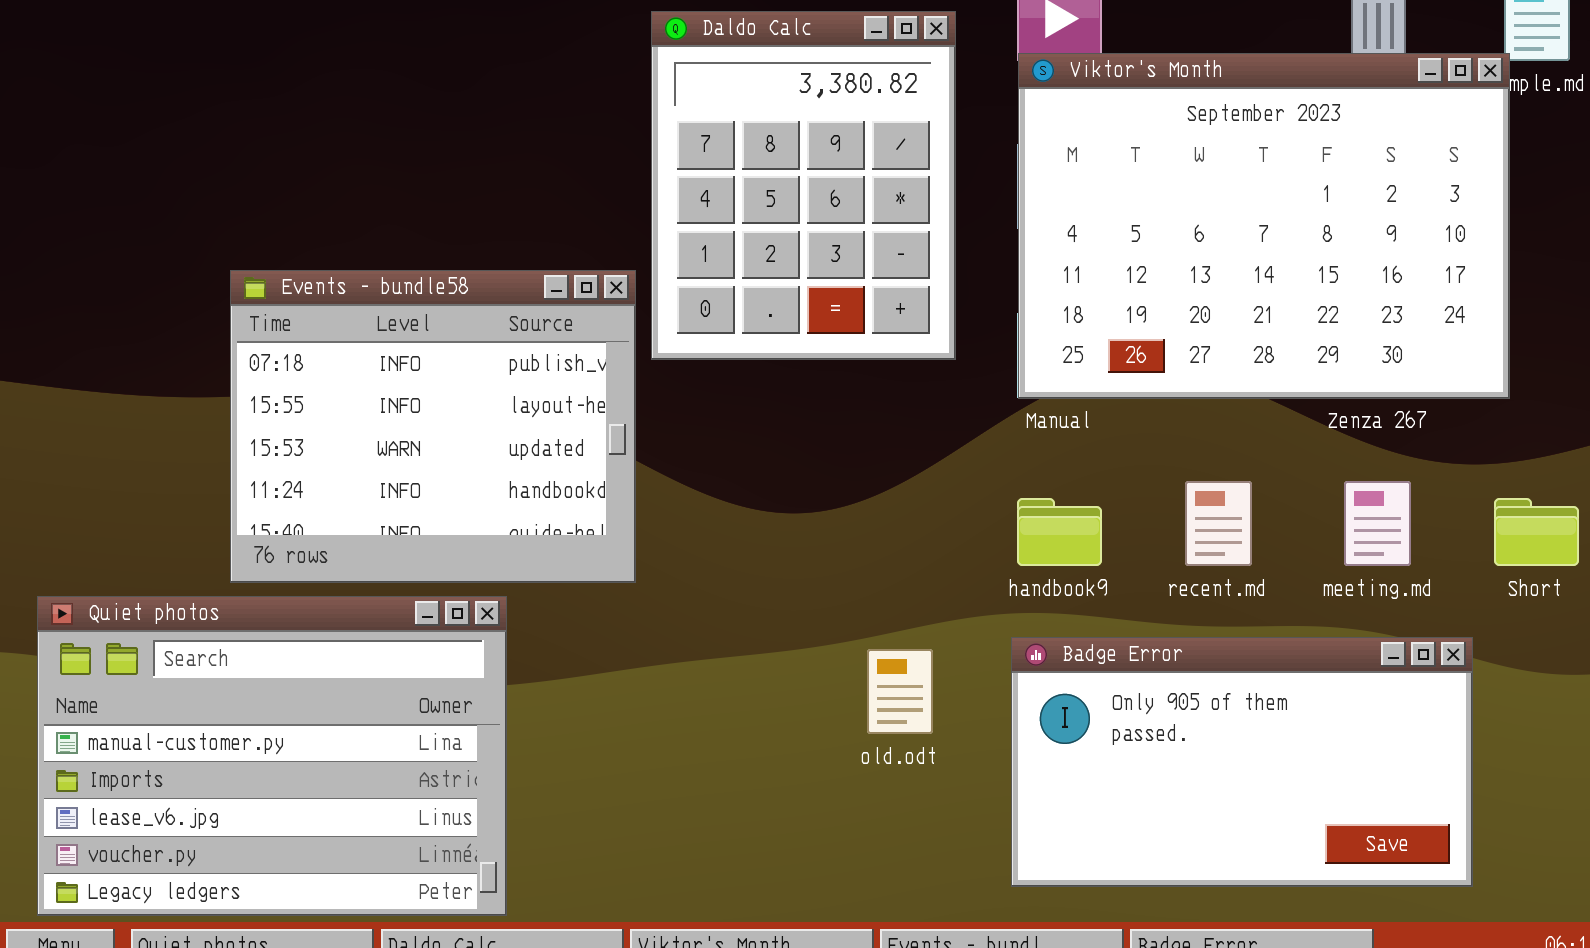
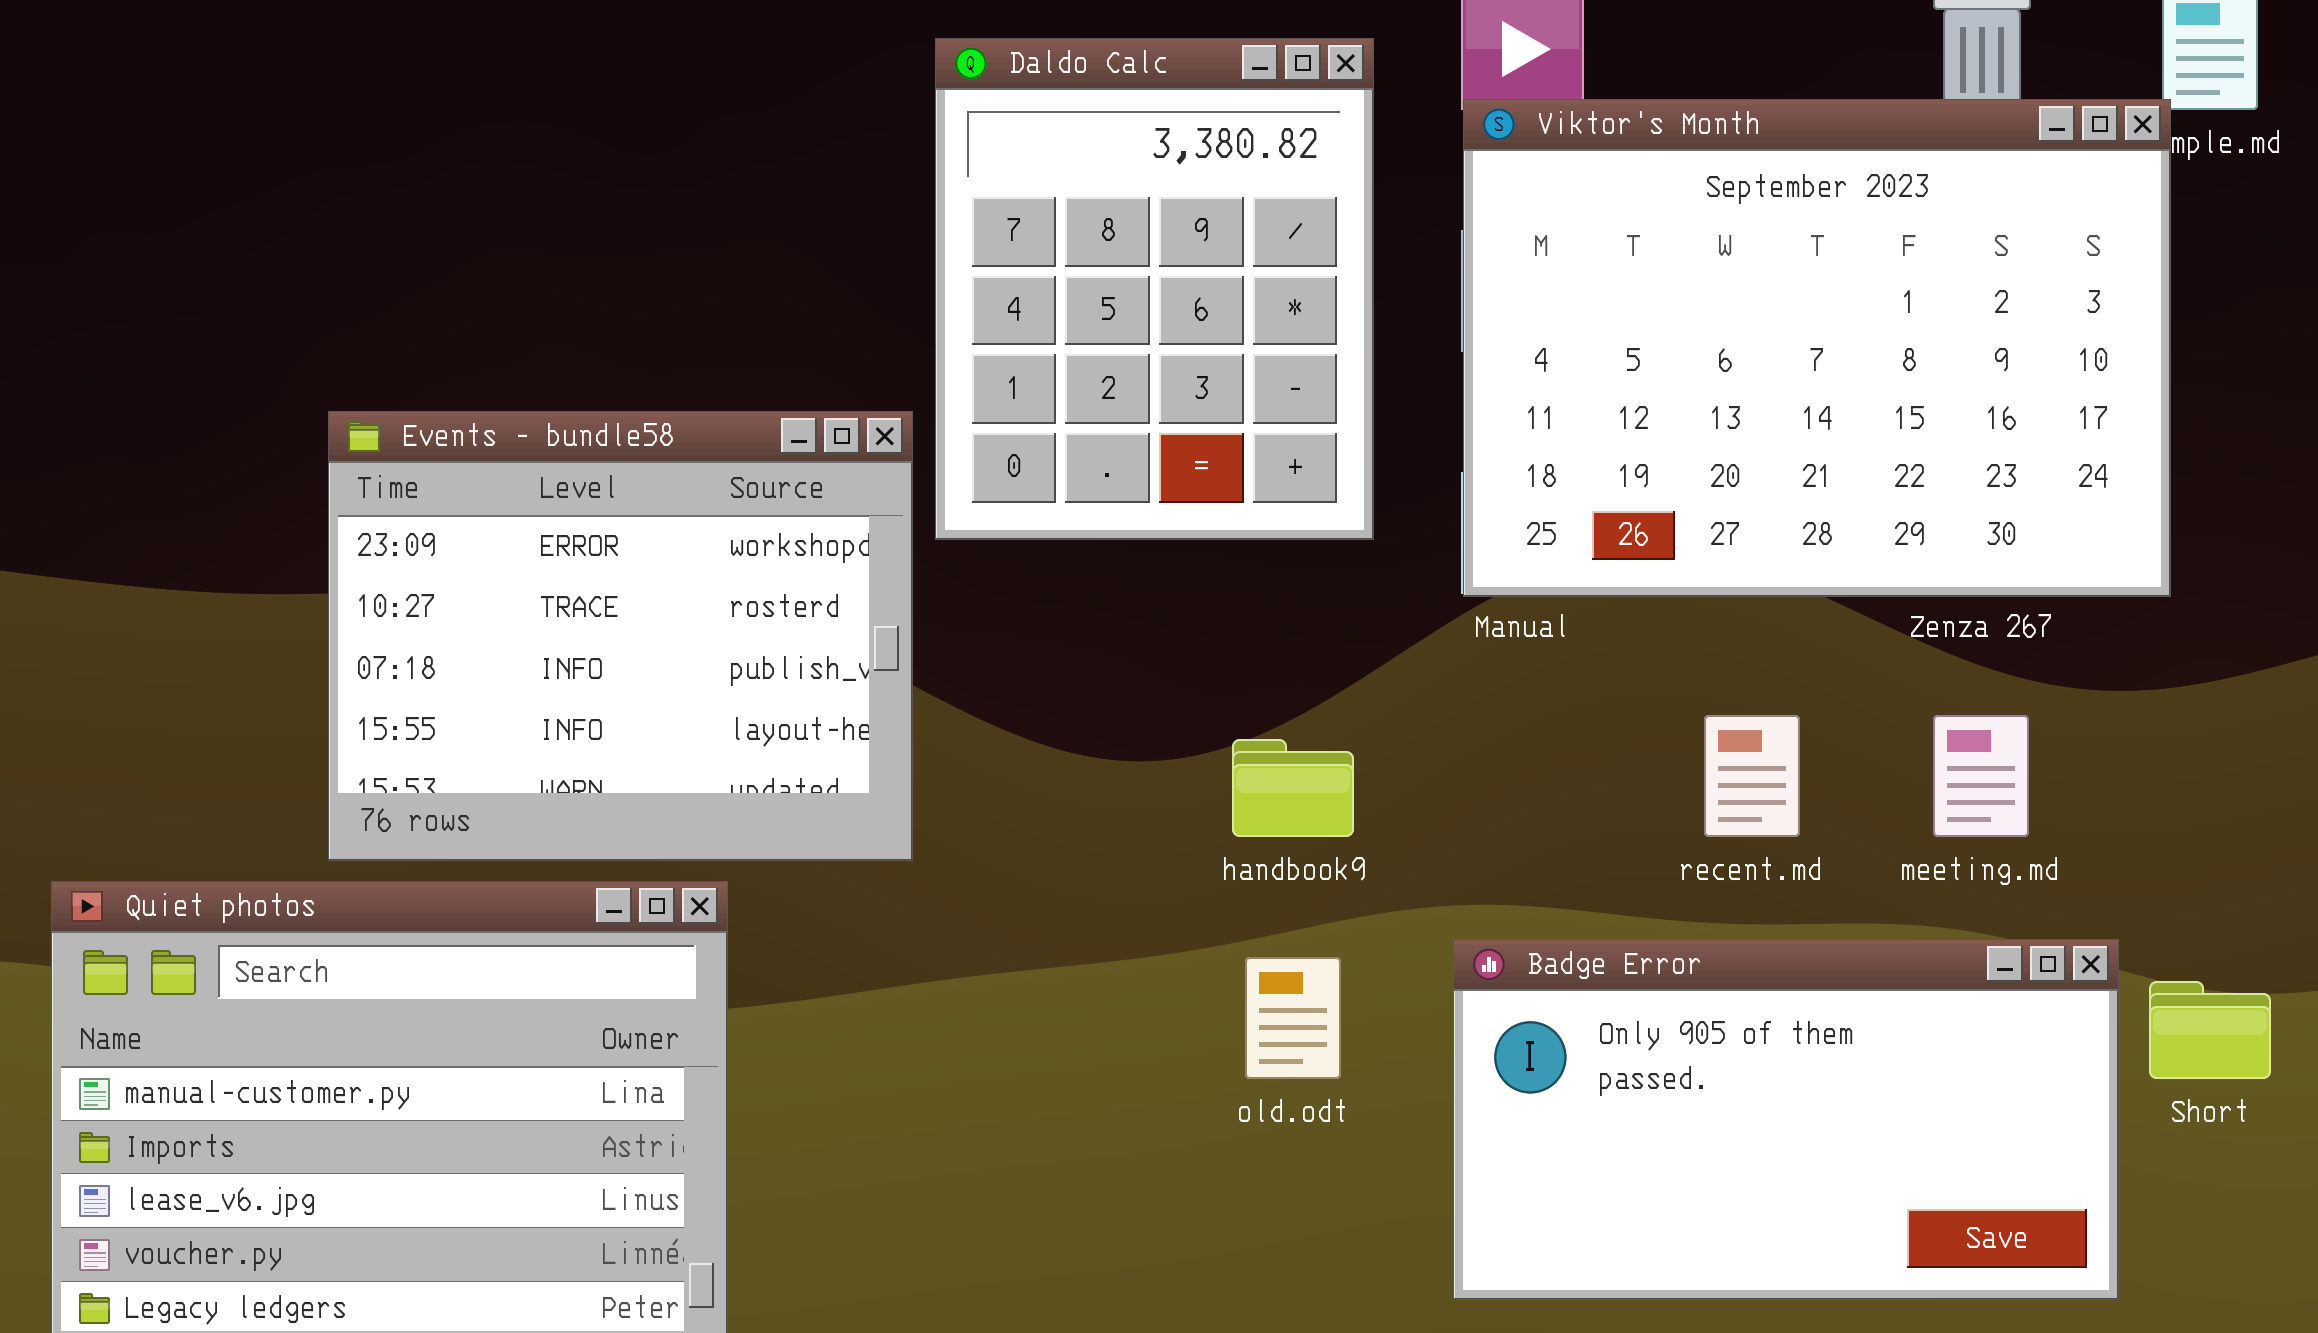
Events - bundle58: [230,270,636,583] -> [328,411,913,861], scrolled up 2 rows
handbook9: [1017,498,1102,566] -> [1232,739,1354,837], moved
Short: [1494,498,1579,566] -> [2149,981,2271,1079], moved

